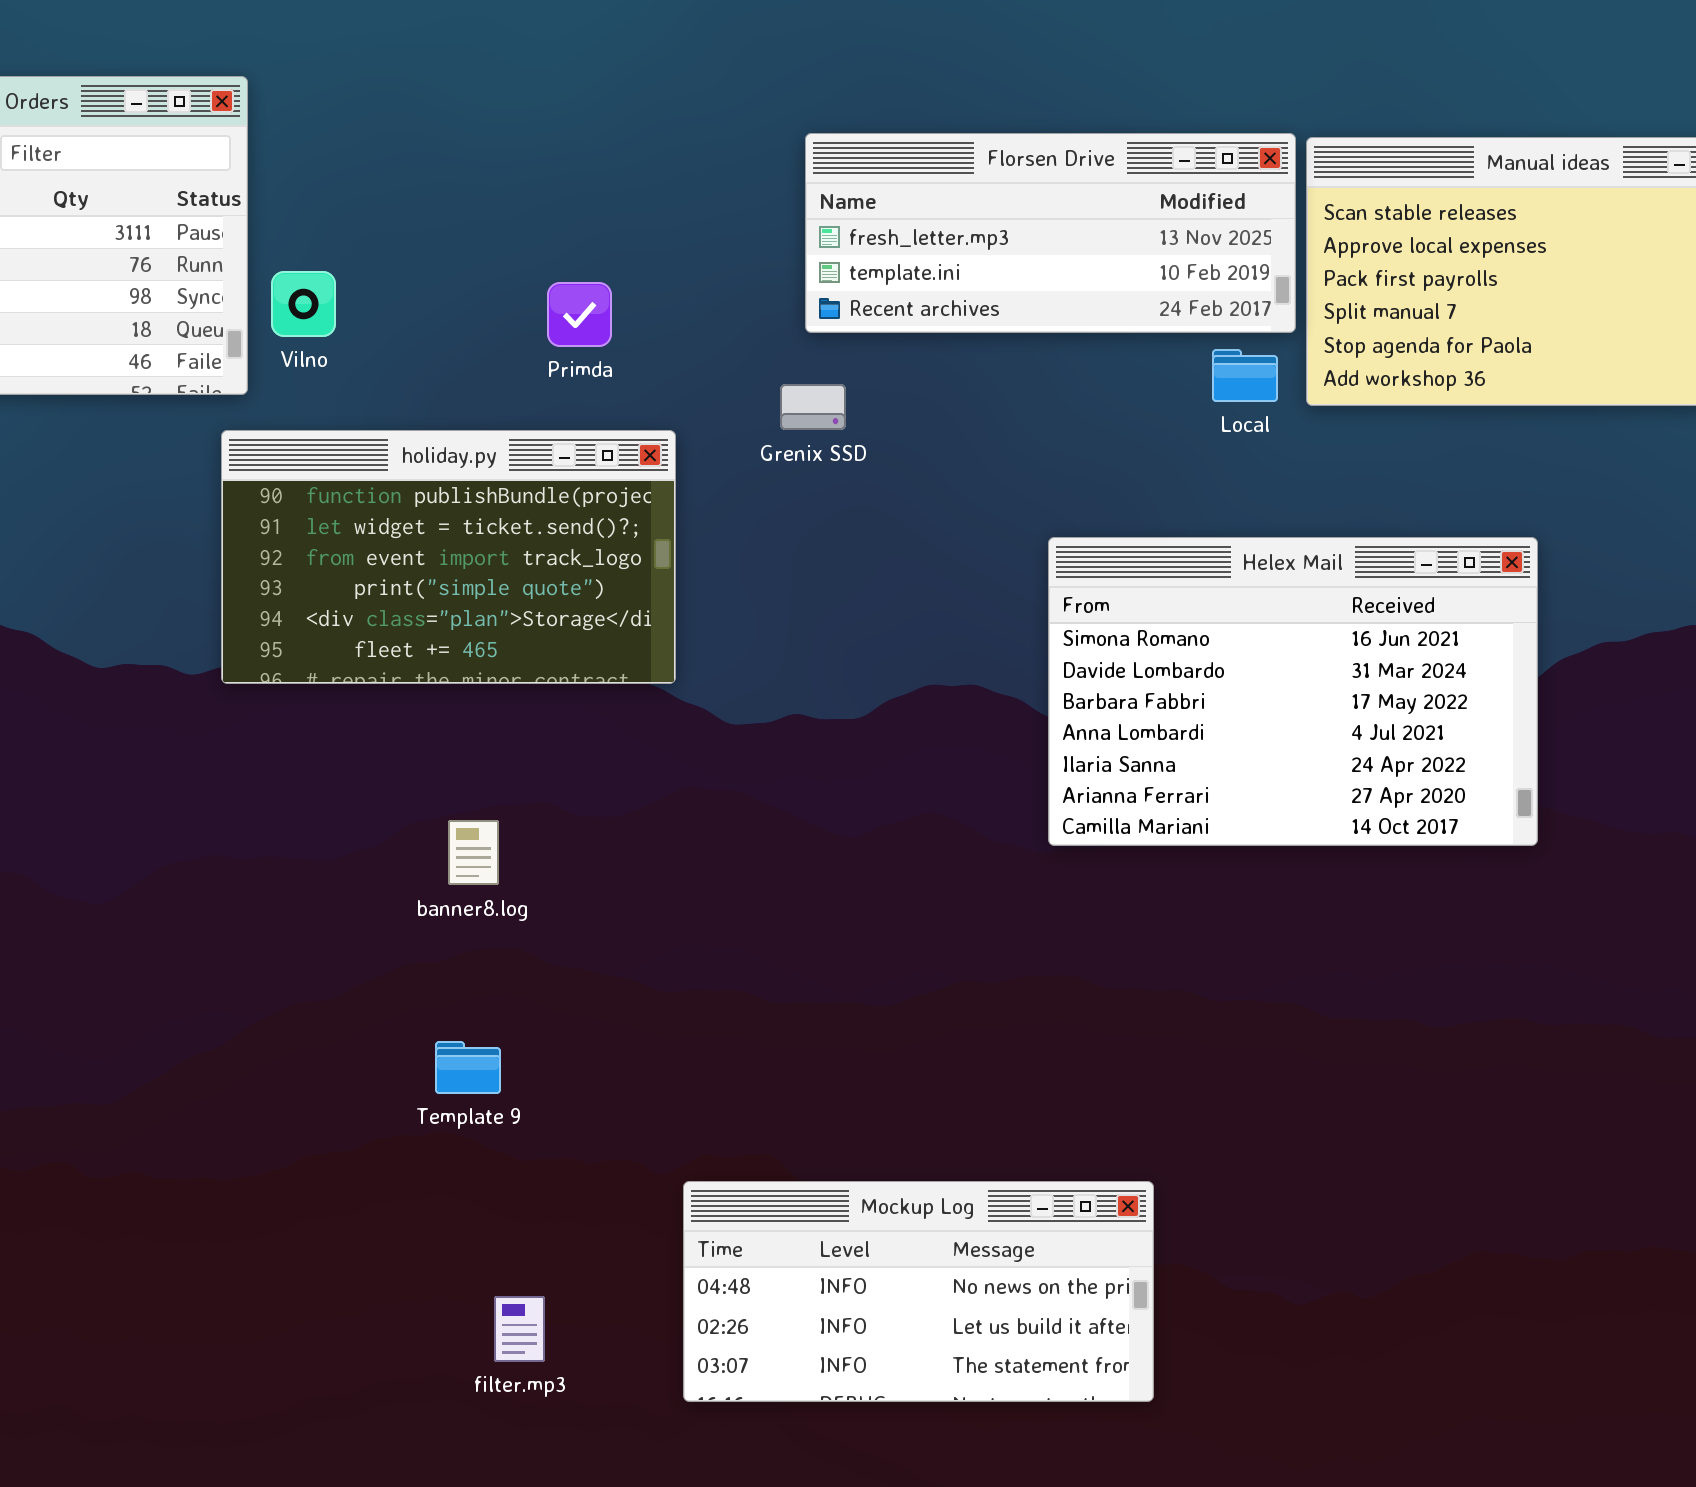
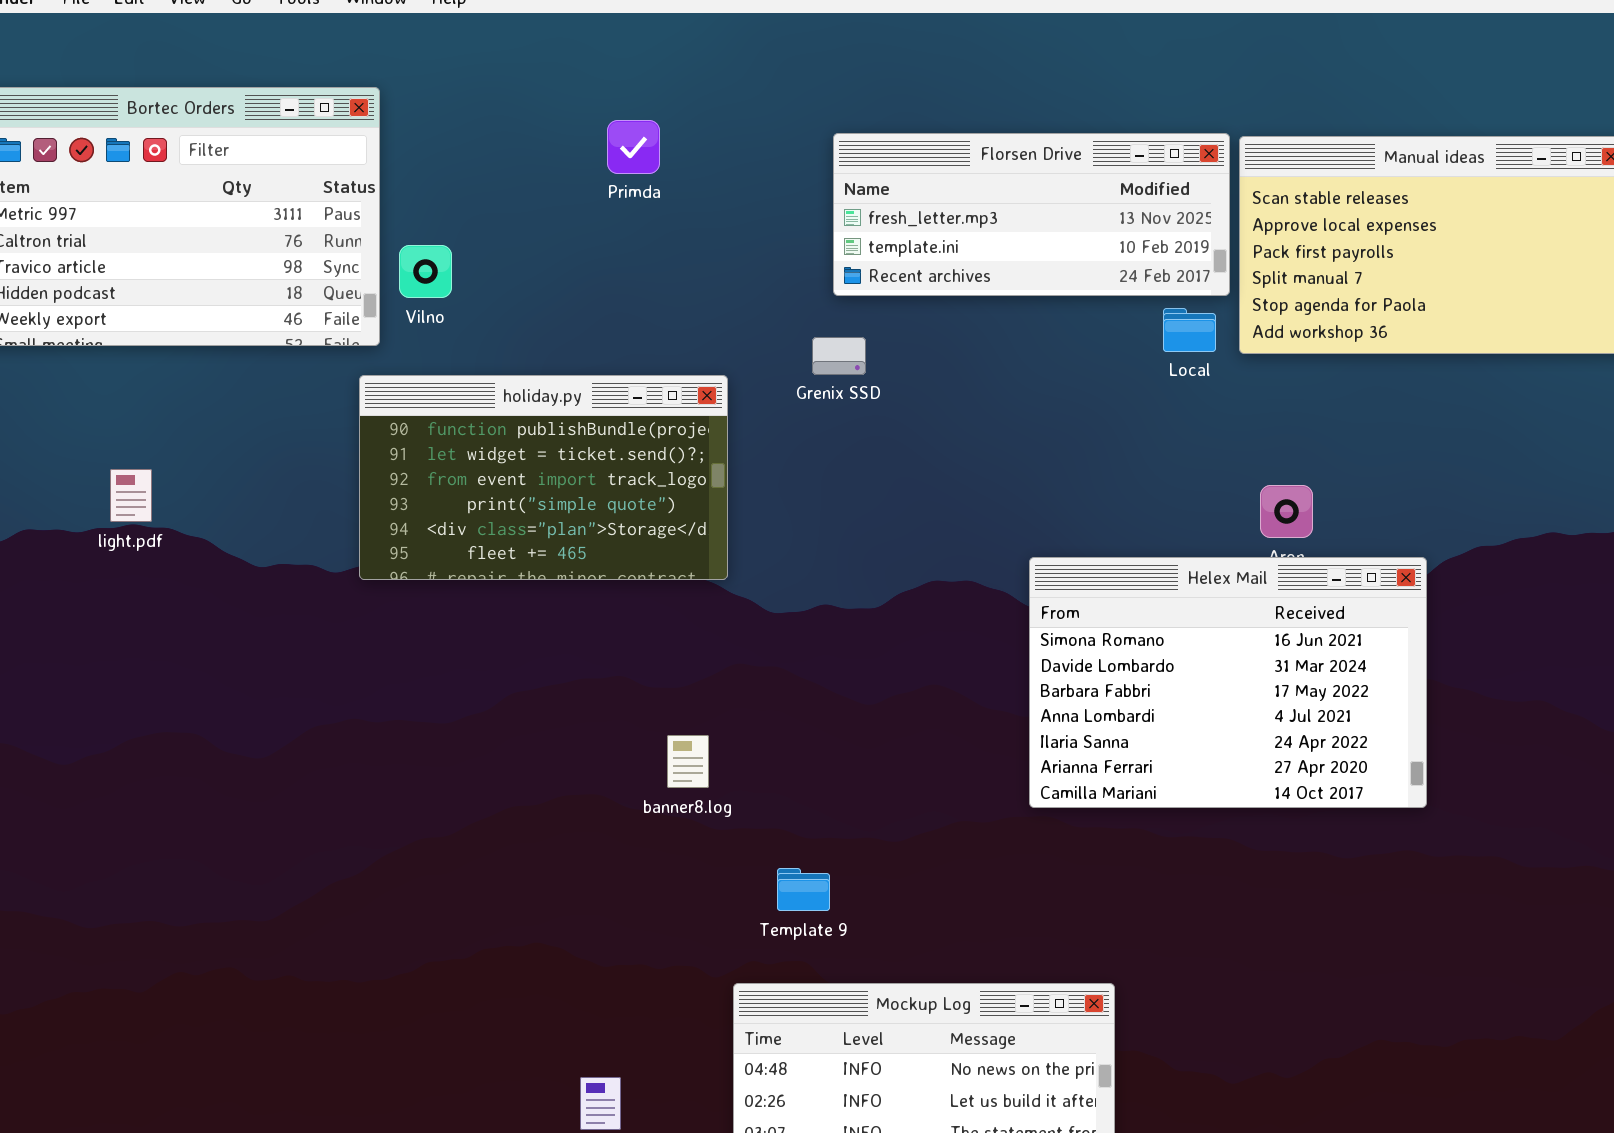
Primda: [547,282,612,347] -> [607,120,660,174], moved
Helex Mail: [1048,537,1538,846] -> [1029,557,1427,808], moved
banner8.log: [448,820,499,885] -> [667,735,709,788], moved
Template 9: [435,1041,501,1094] -> [777,868,830,911], moved

